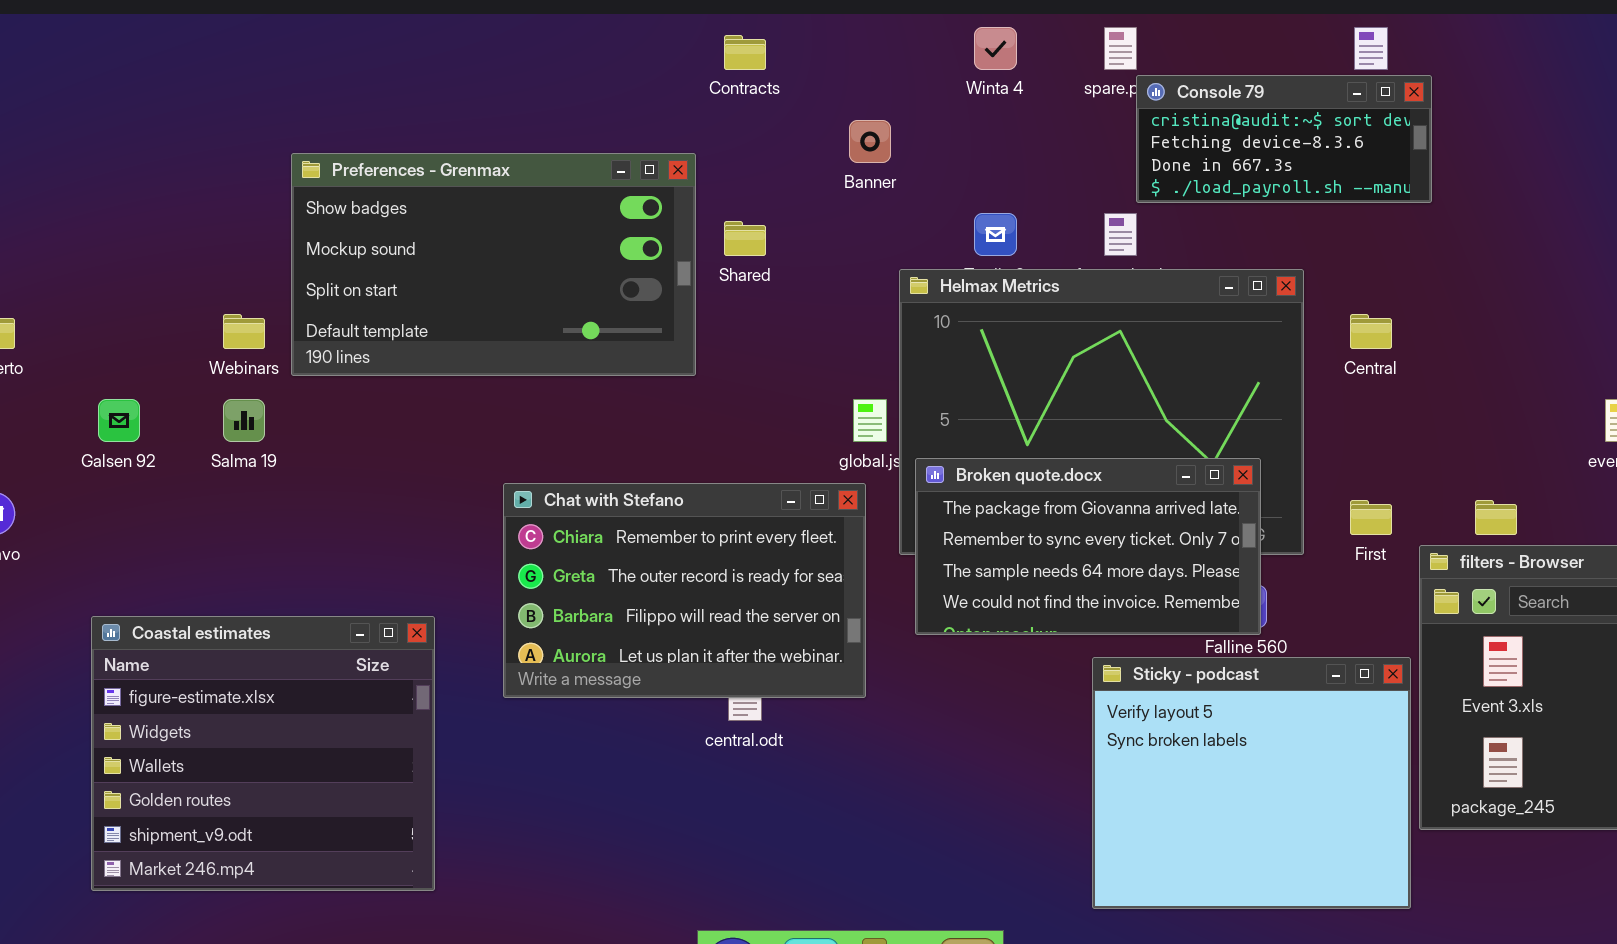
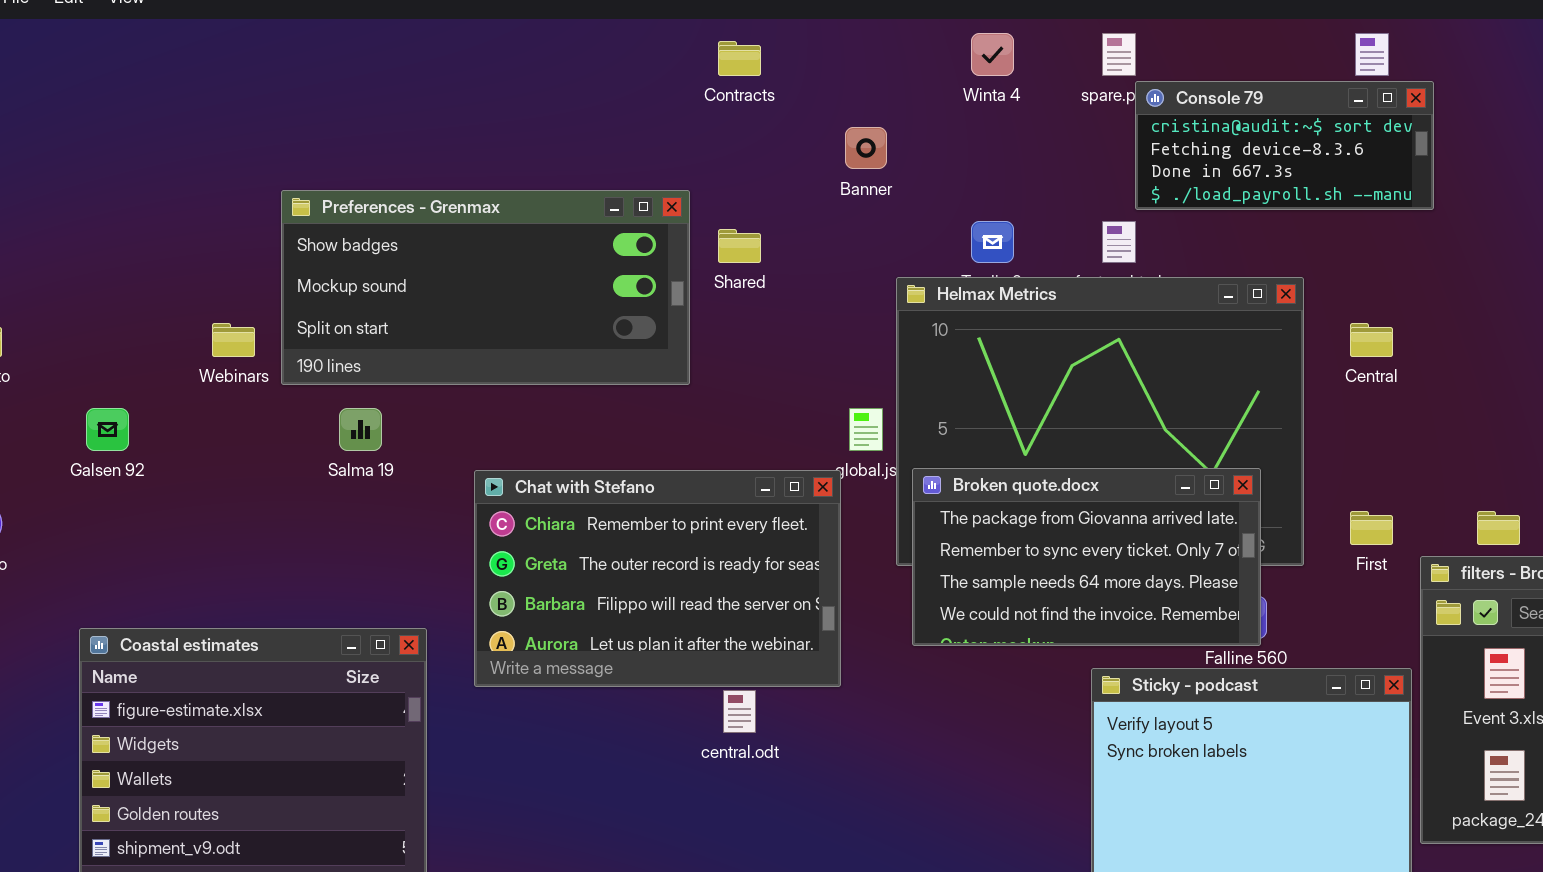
Preferences - Grenmax: [291,153,696,376] -> [281,190,690,385], resized
Salma 19: [223,399,265,442] -> [339,408,382,451], moved
Chat with Stefano: [503,483,866,698] -> [474,470,841,687], moved

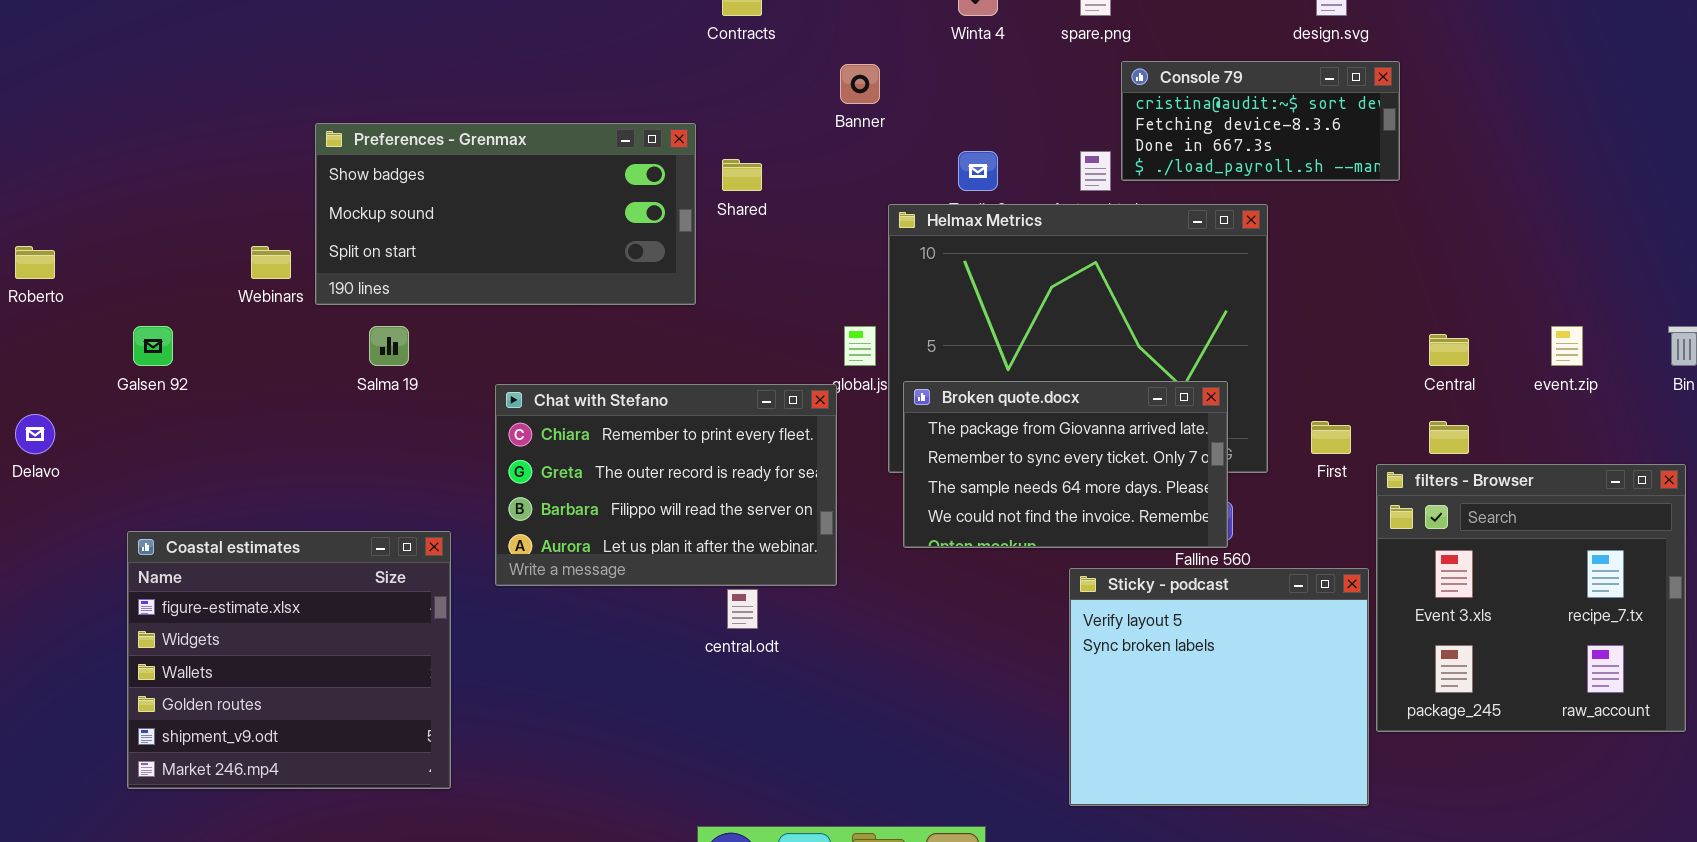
Console 79: [1135,81,1434,210] -> [1121,61,1400,181], moved
Central: [1350,323,1393,357] -> [1429,334,1469,366], moved

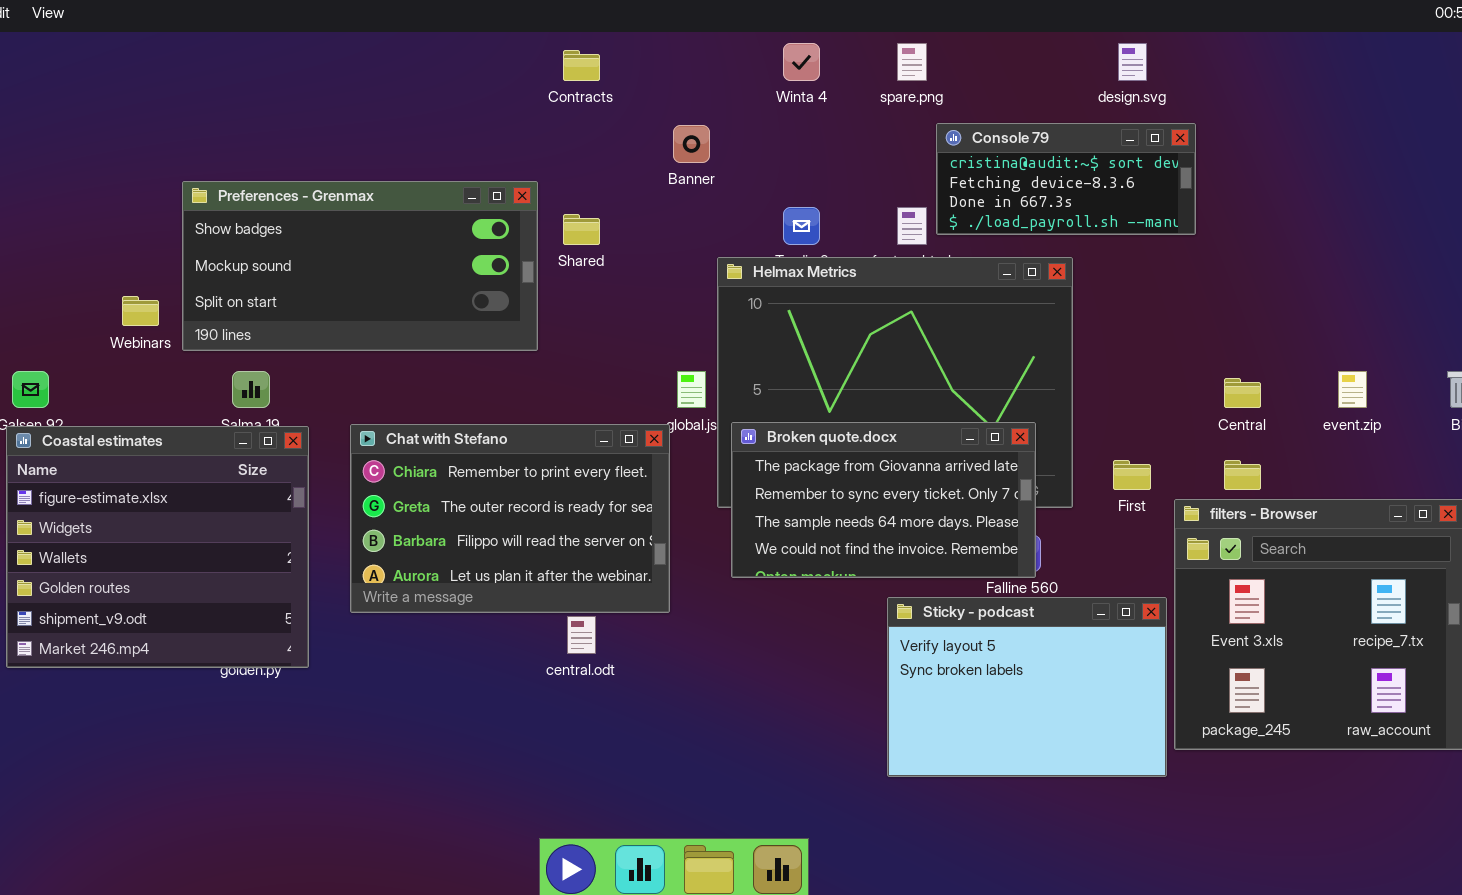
Coastal estimates: [127,531,451,789] -> [6,426,309,668], moved
Sticky - podcast: [1069,568,1369,806] -> [887,597,1167,777], resized

